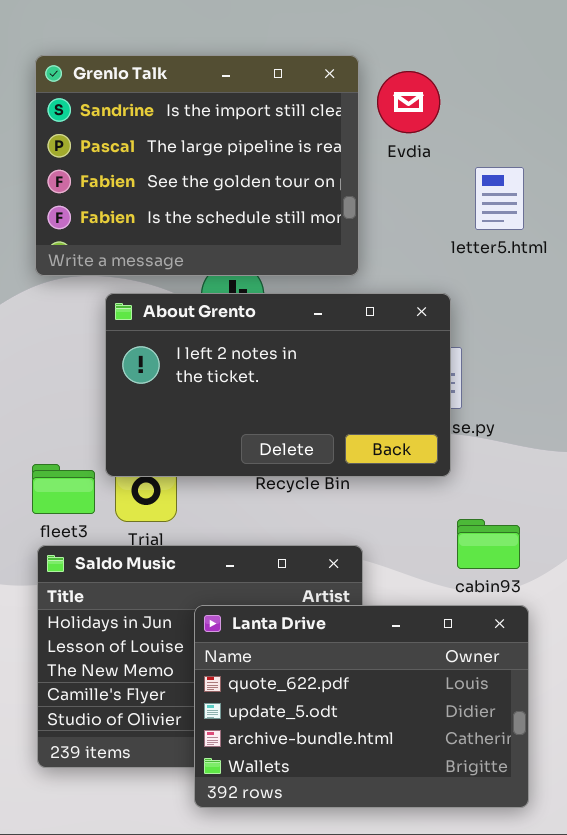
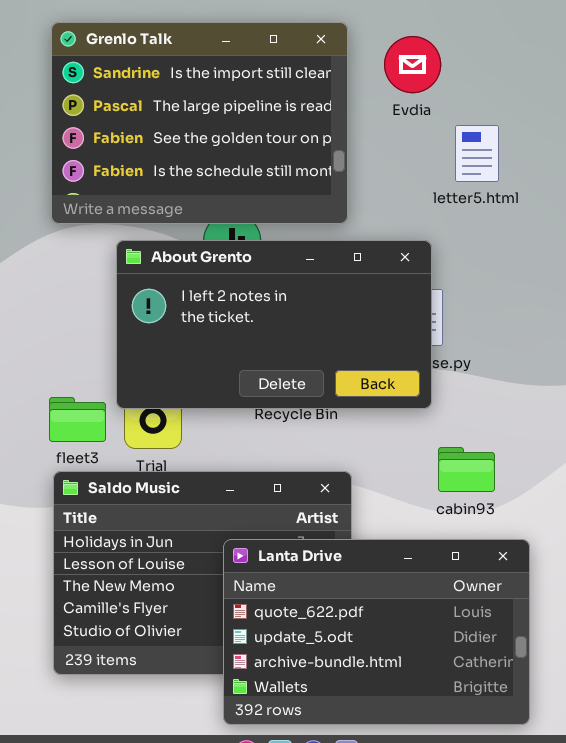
Evdia: [377,71,440,133] -> [384,36,441,93], moved
Lanta Drive: [194,605,529,808] -> [223,539,530,725], moved

